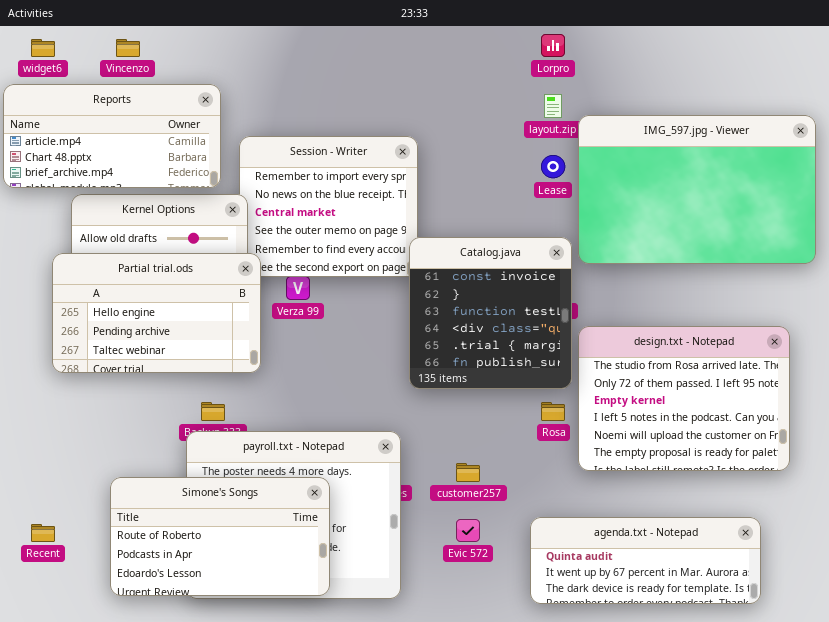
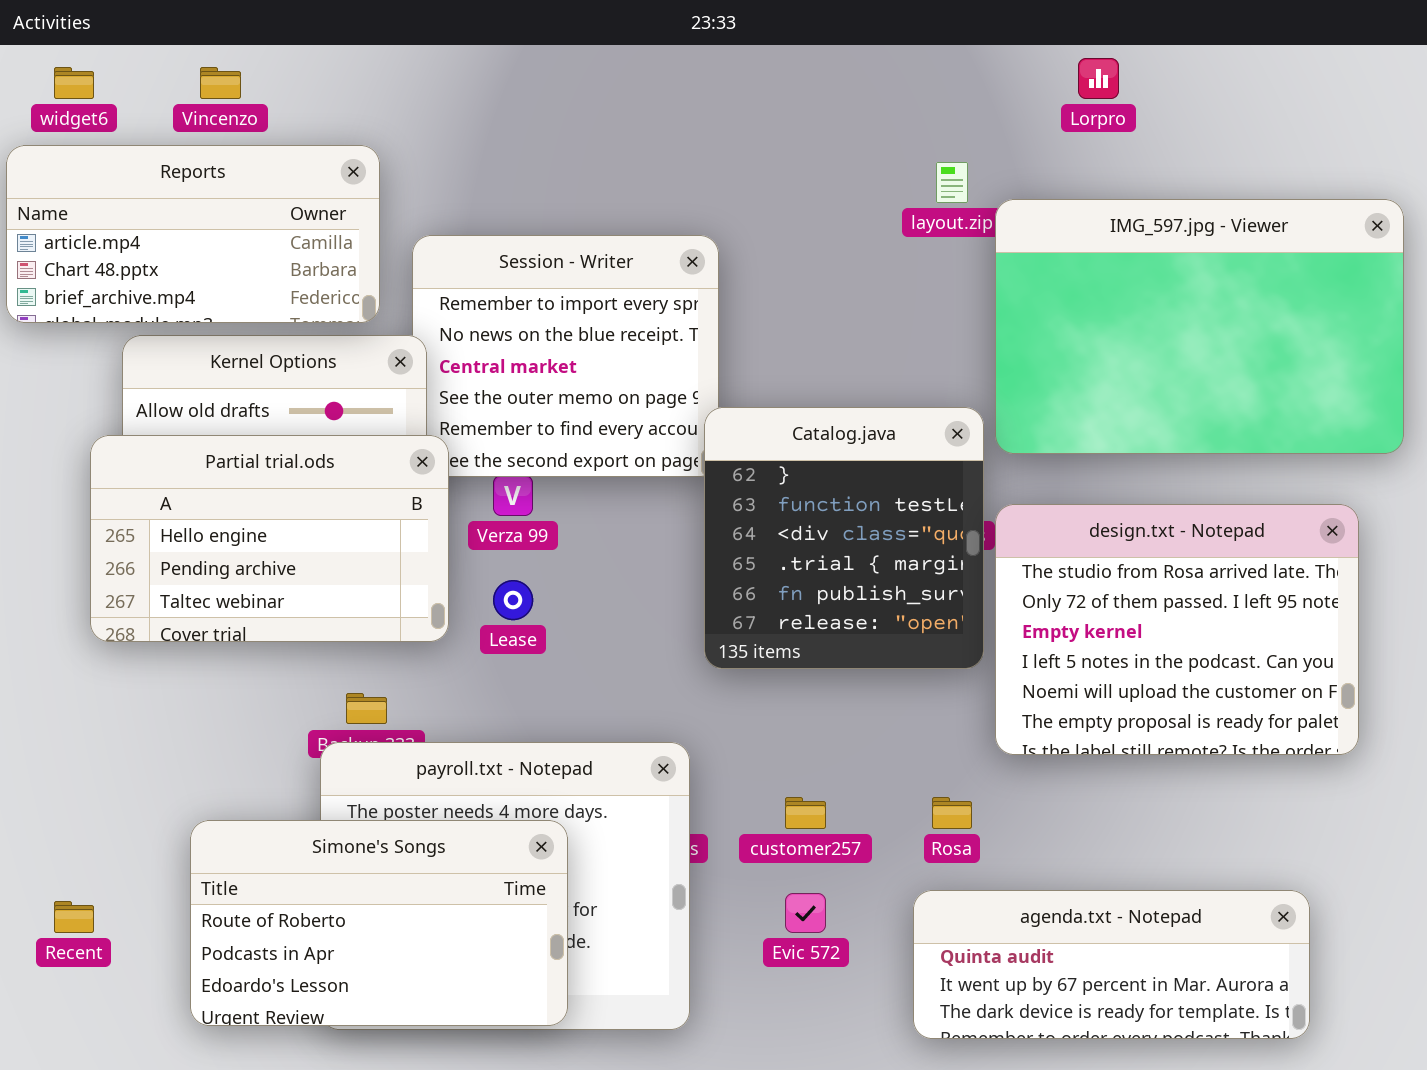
Lorpro: [541,34,565,57] -> [1078,58,1119,99], moved
Lease: [541,155,565,178] -> [493,580,533,620], moved
Catalog.java: [409,237,572,389] -> [704,407,984,669], scrolled down 1 row
design.txt - Notepad: [578,326,790,471] -> [995,504,1359,755], moved
Rosa: [541,402,565,421] -> [932,797,972,829], moved

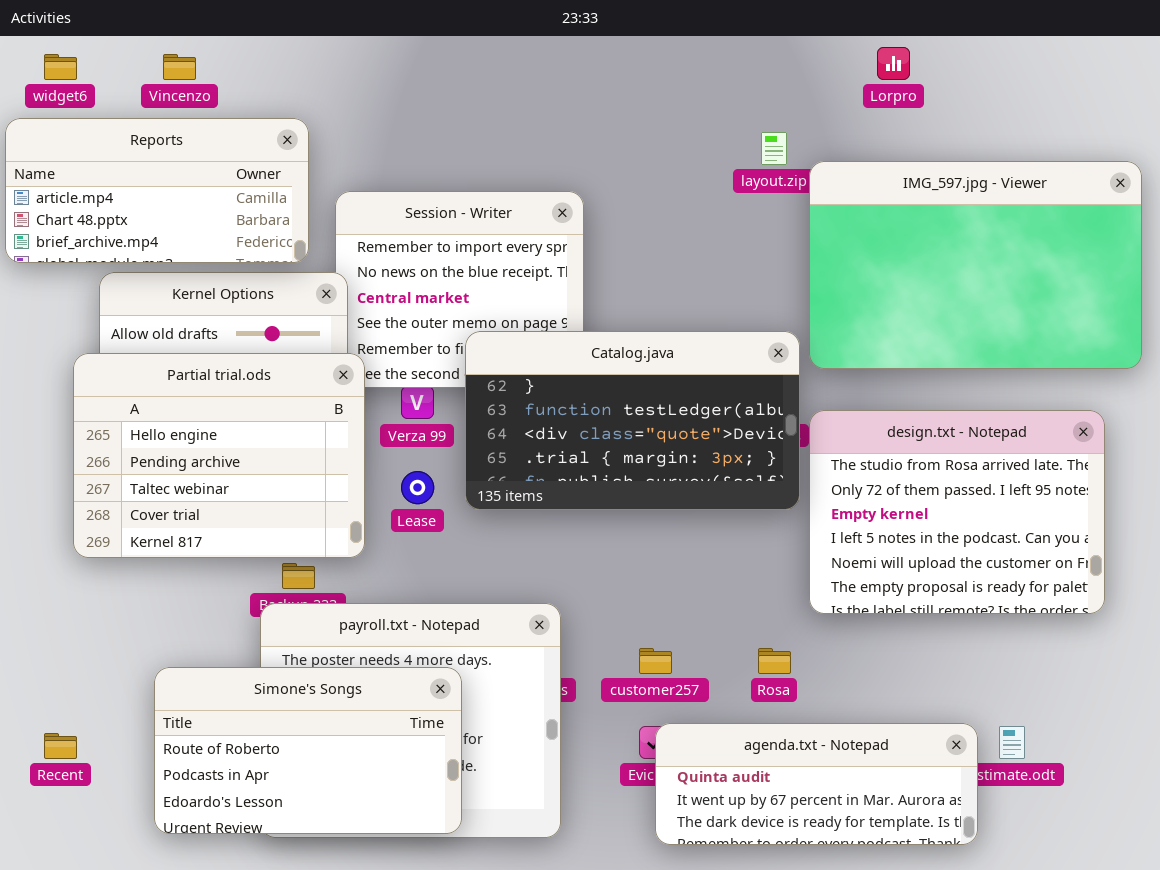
Catalog.java: [704,407,984,669] -> [465,331,800,510], resized
Partial trial.ods: [90,435,449,642] -> [73,353,365,558], resized
agenda.txt - Notepad: [913,890,1310,1039] -> [655,723,978,845], moved

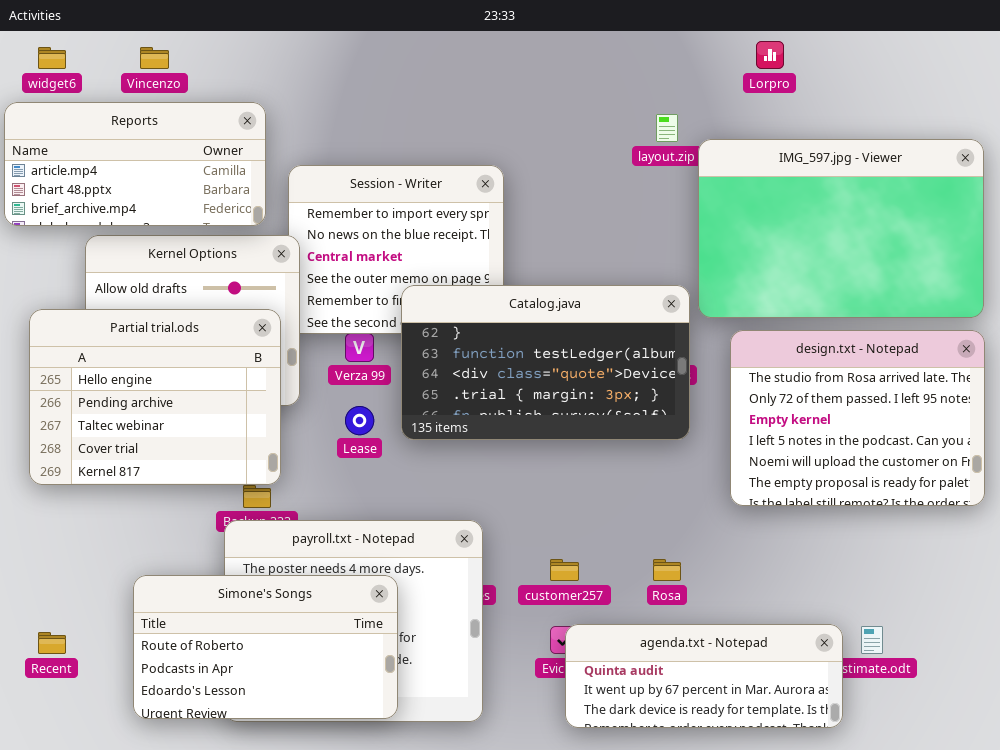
Partial trial.ods: [73,353,365,558] -> [29,309,281,485], moved
design.txt - Notepad: [809,410,1105,614] -> [730,330,985,506], moved

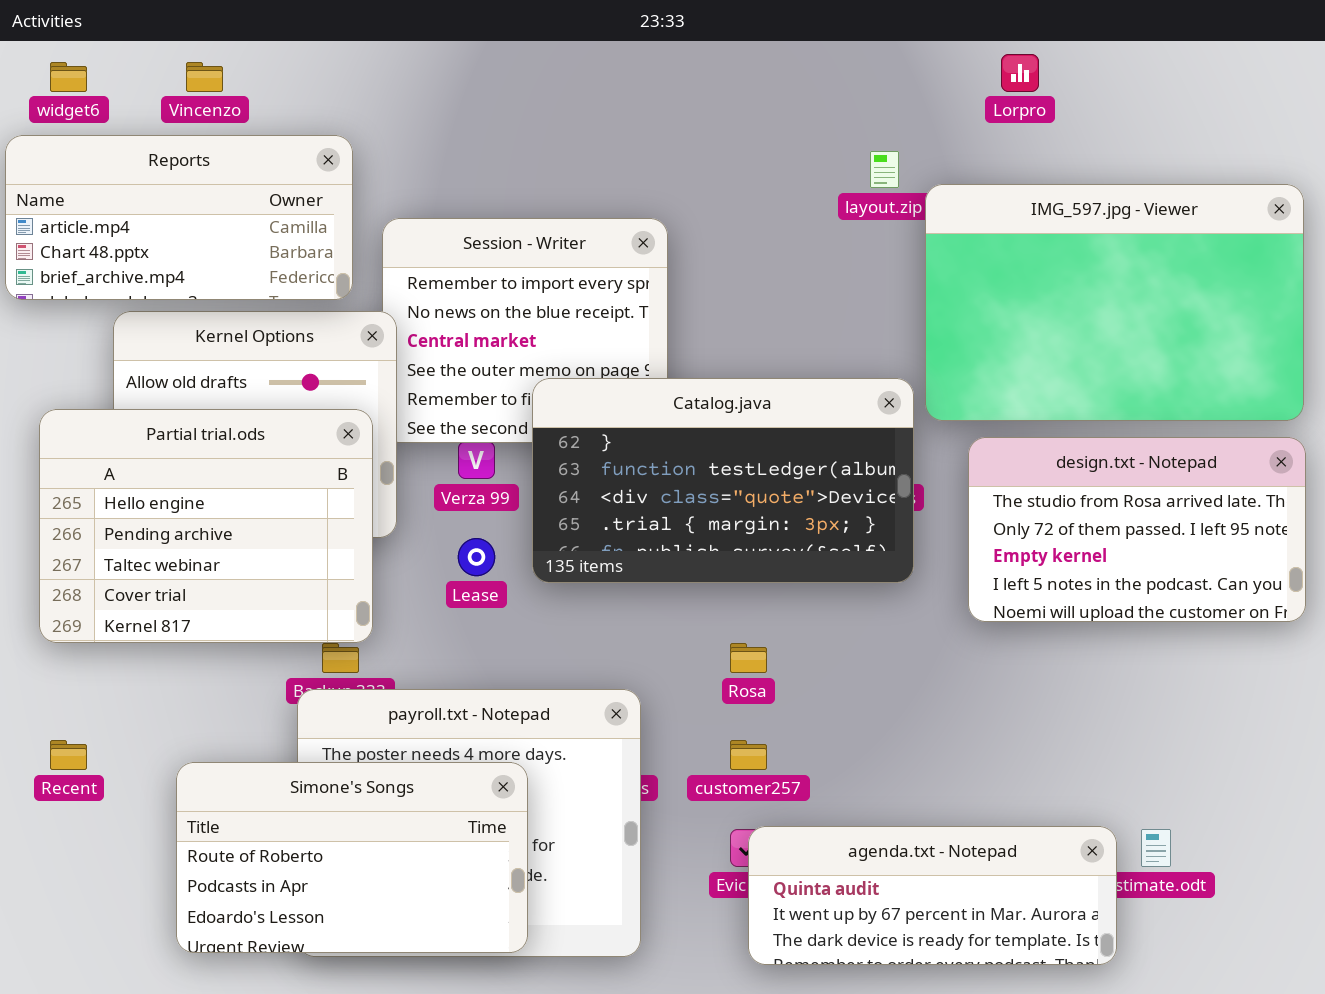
design.txt - Notepad: [730,330,985,506] -> [968,437,1306,622], resized
Rosa: [653,559,681,581] -> [730,643,767,673], moved
Recent: [38,632,66,654] -> [50,740,87,770], moved

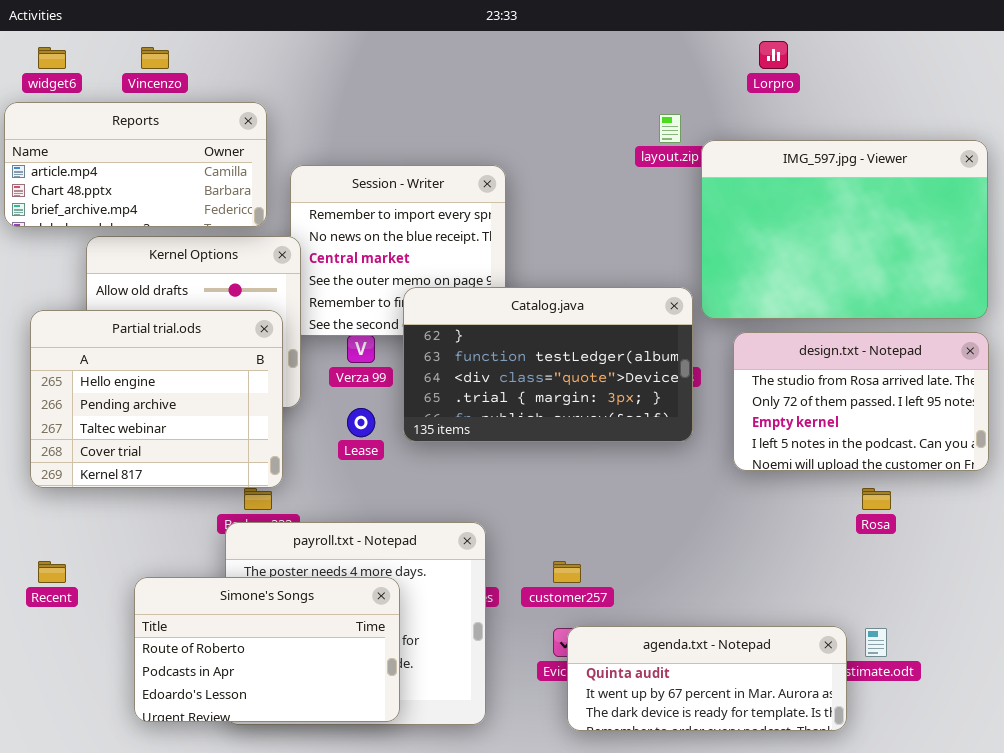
Rosa: [730,643,767,673] -> [862,488,891,510], moved

